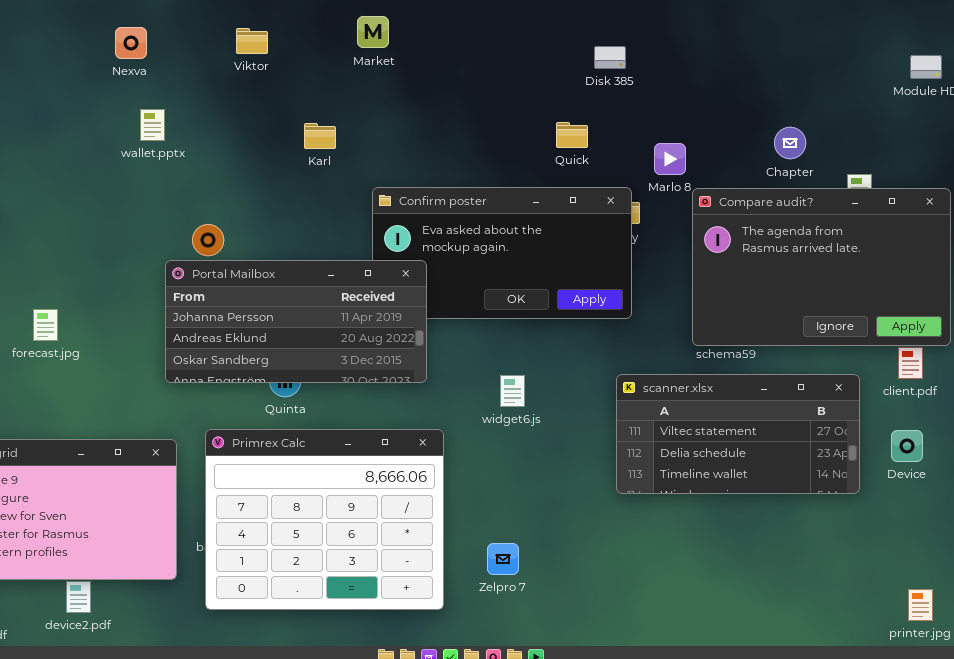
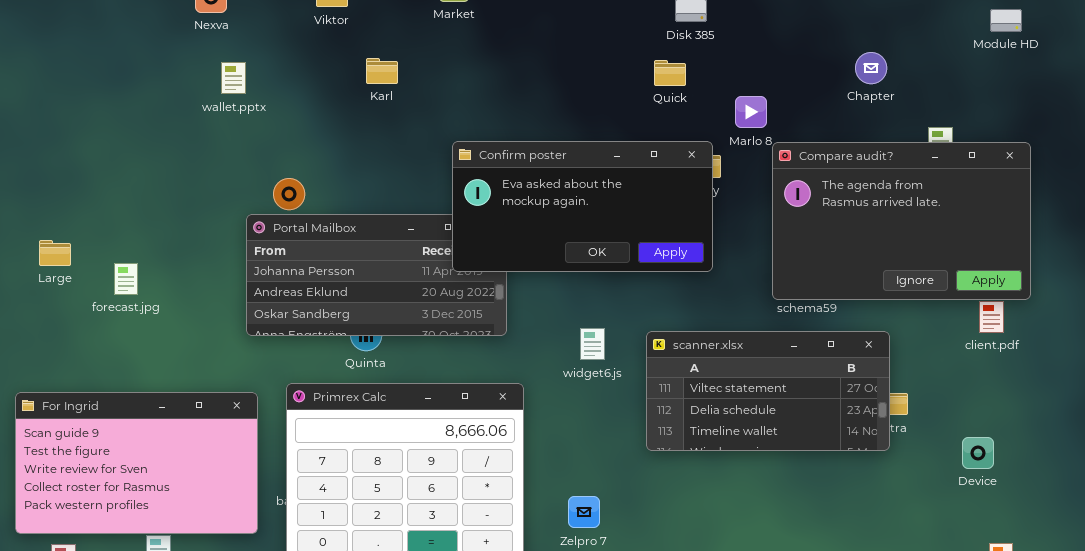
Quick: [556,122,588,148] -> [654,60,686,86], moved
Karl: [304,123,336,149] -> [366,58,398,84], moved
Chapter: [774,127,806,159] -> [855,52,887,84], moved
Confirm poster: [372,187,632,319] -> [452,141,713,272], raised
scanner.xlsx: [616,374,860,494] -> [646,331,890,451], moved
Device: [891,430,923,462] -> [962,437,994,469], moved

